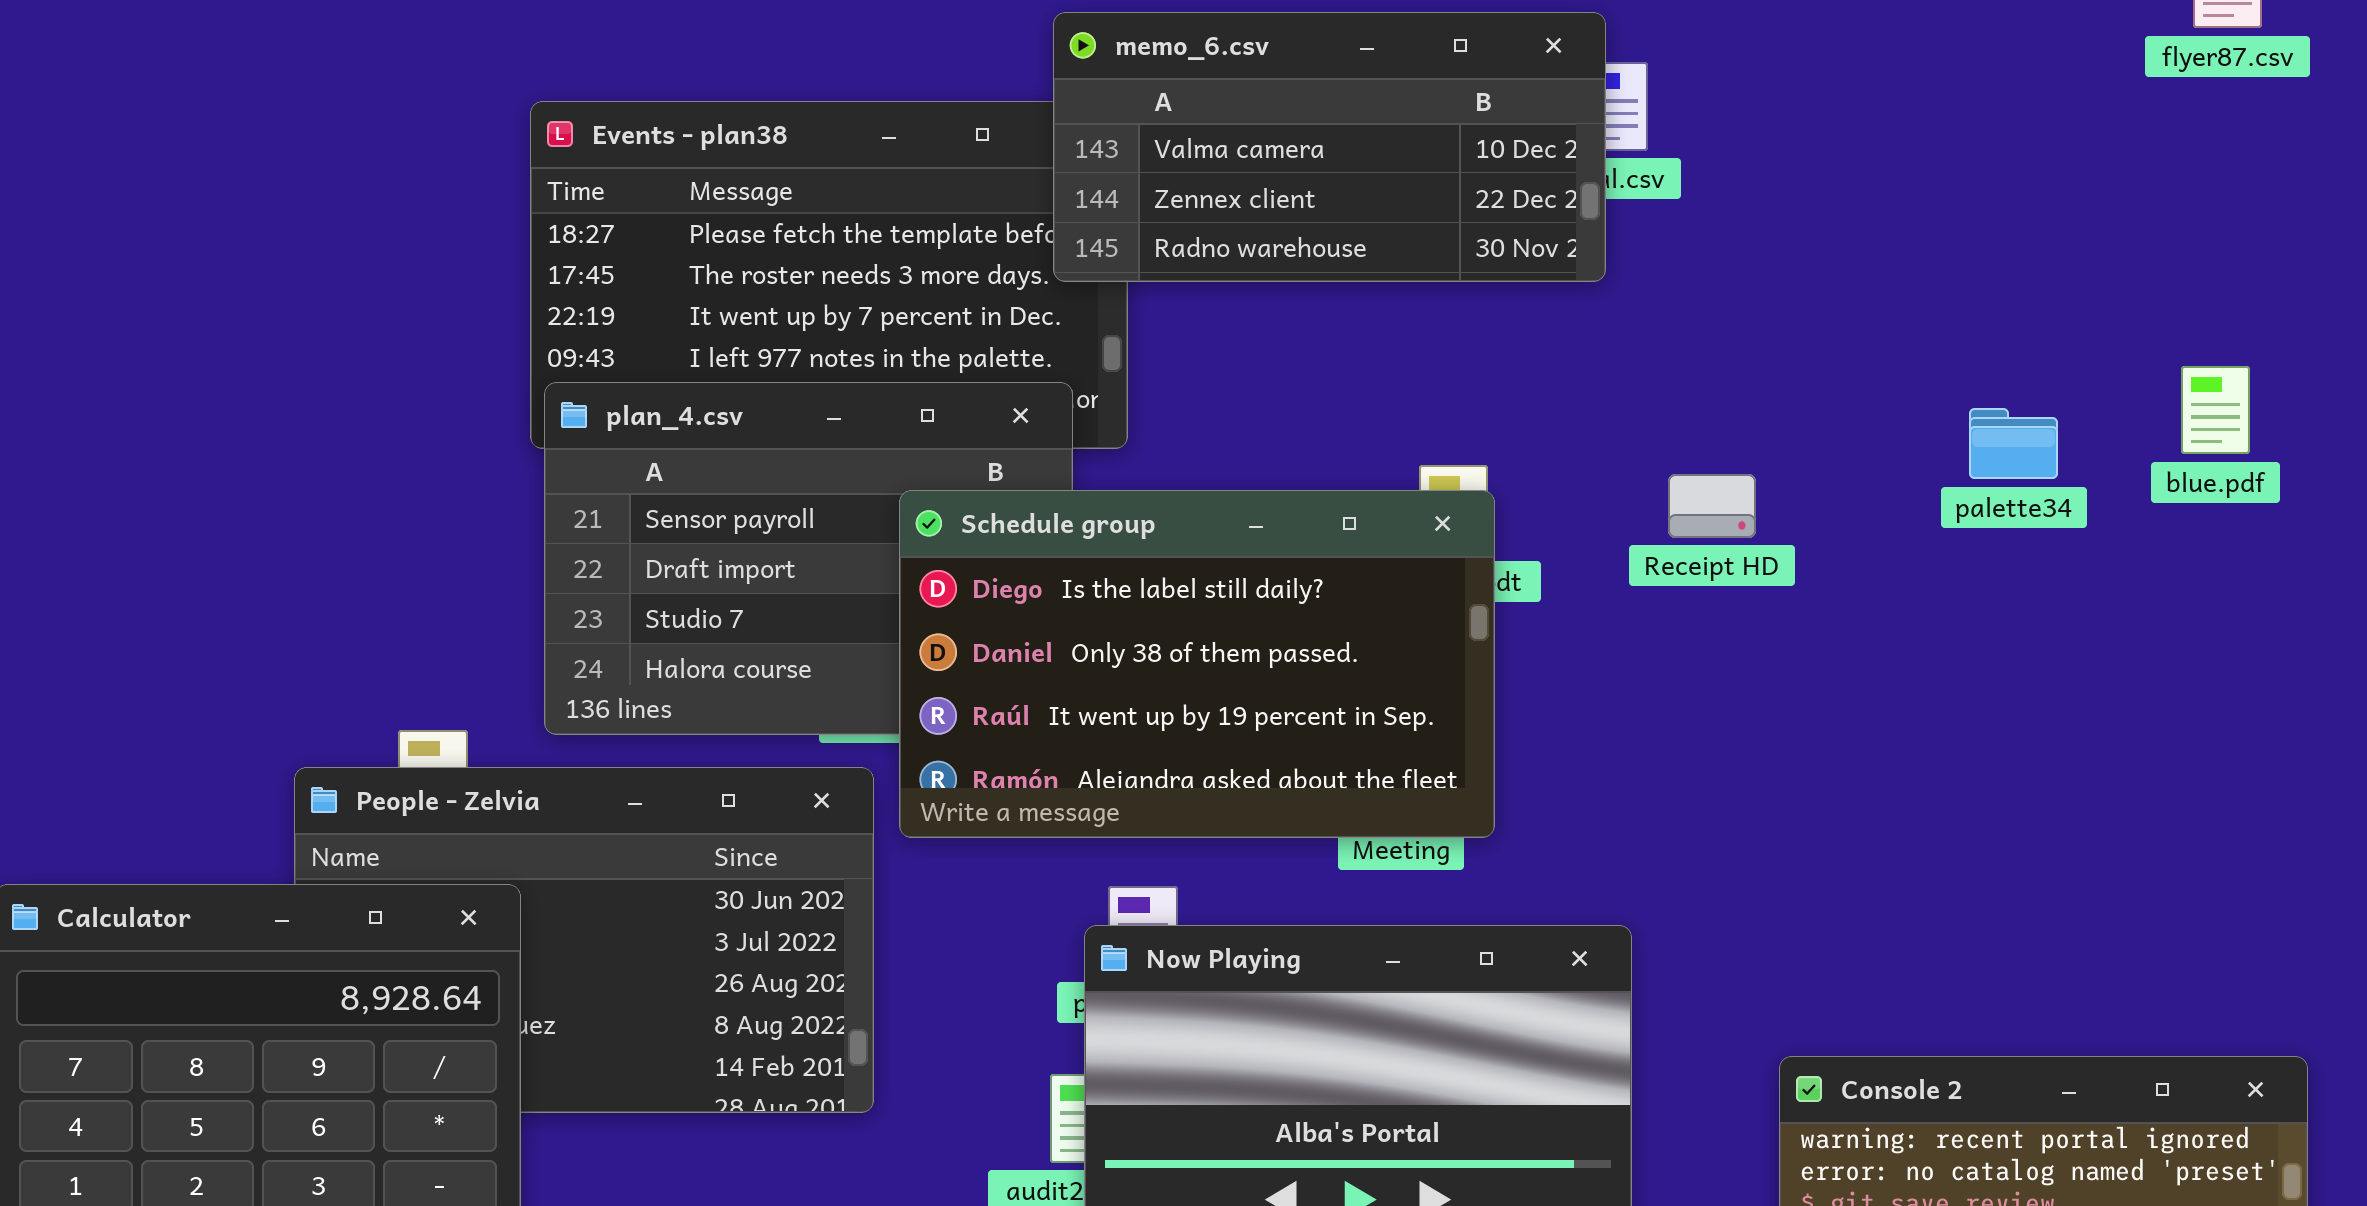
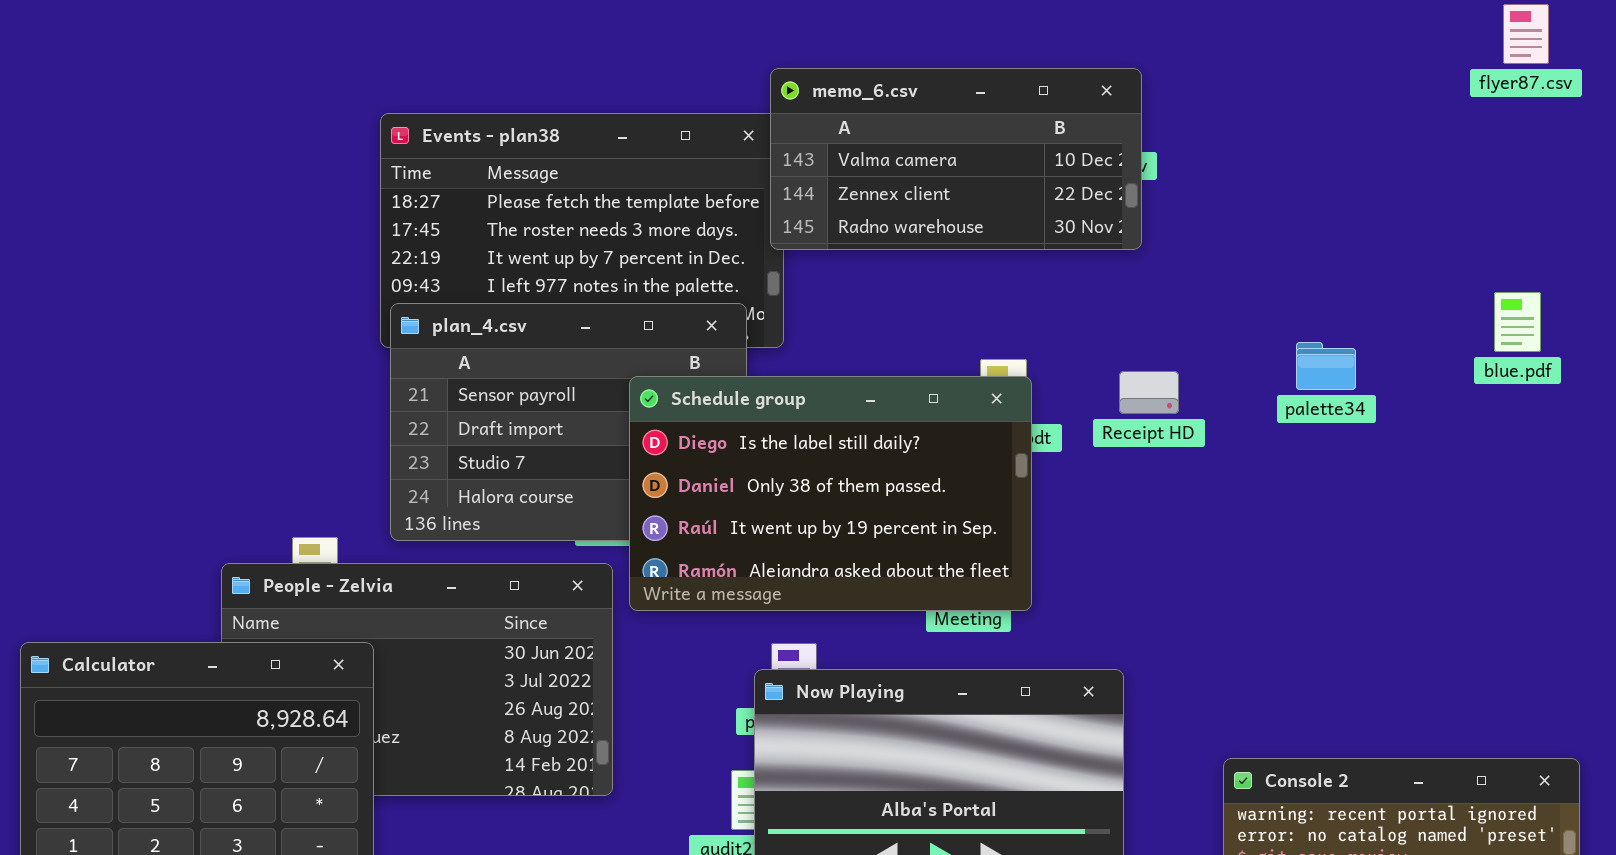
memo_6.csv: [1053,12,1606,282] -> [770,68,1142,250], moved
palette34: [1969,408,2058,479] -> [1296,342,1356,390], moved
Receipt HD: [1668,474,1756,538] -> [1119,371,1179,414], moved

